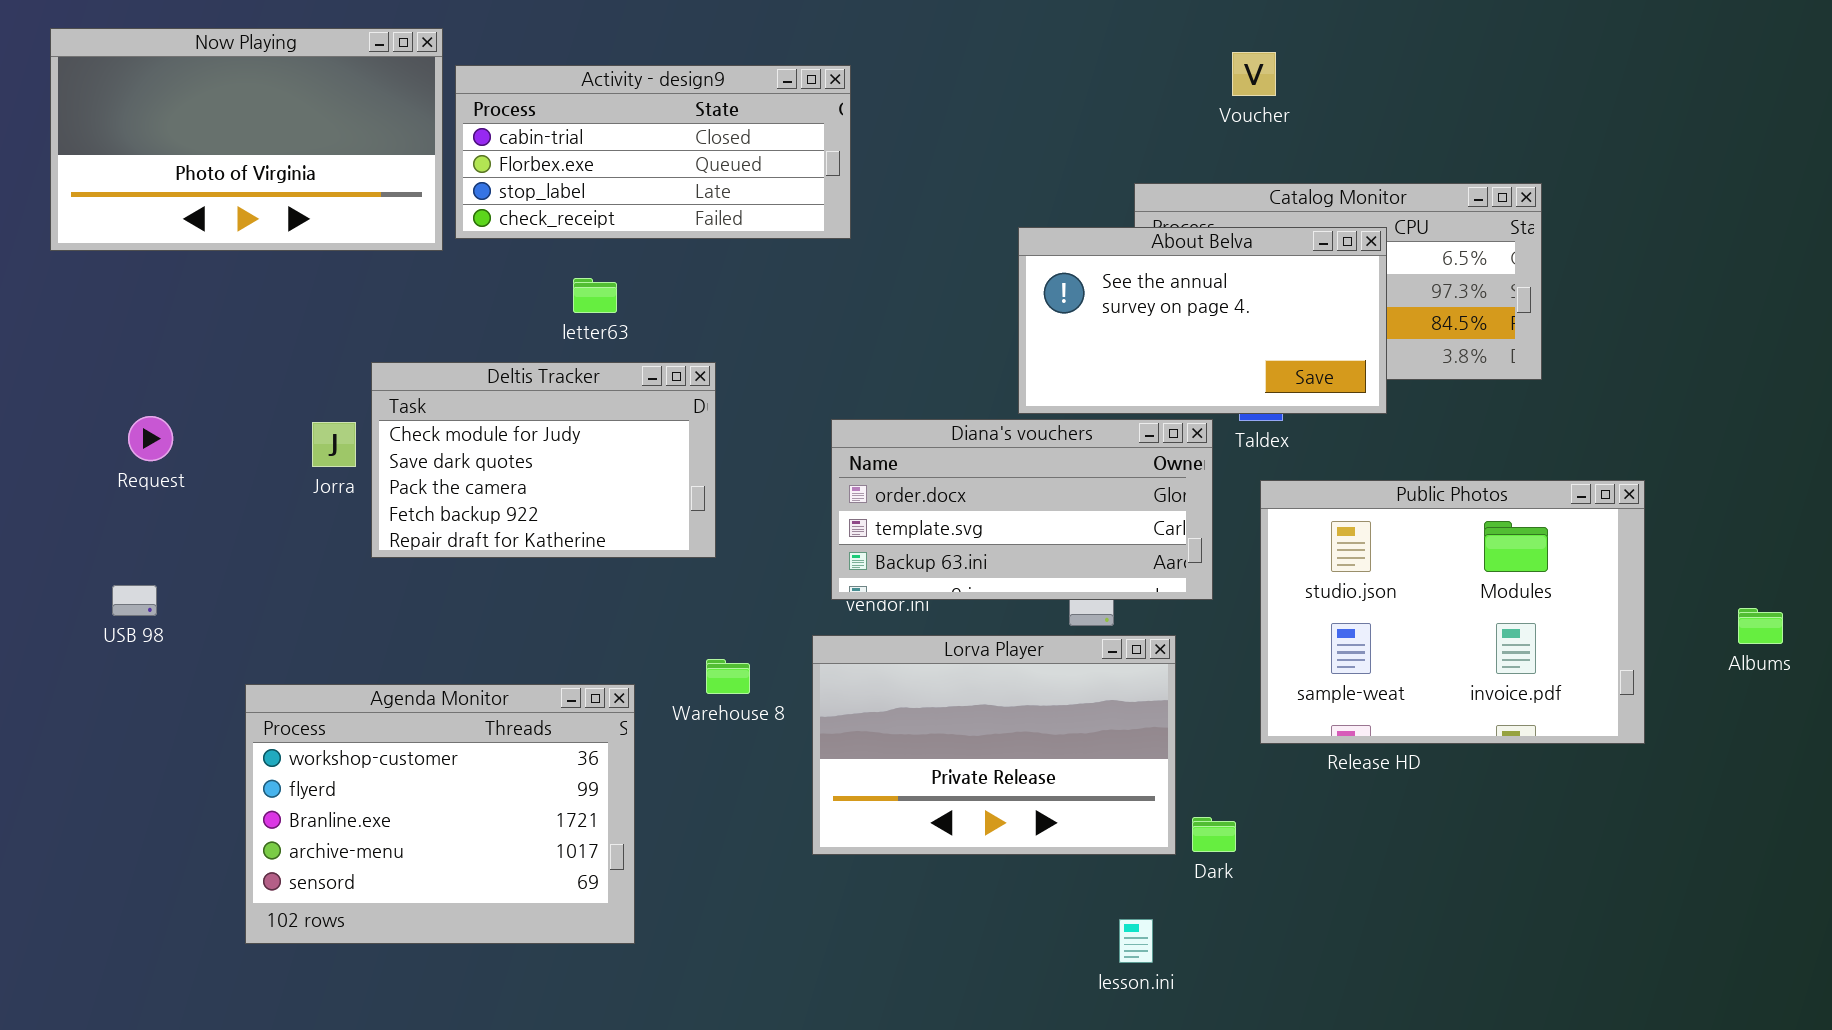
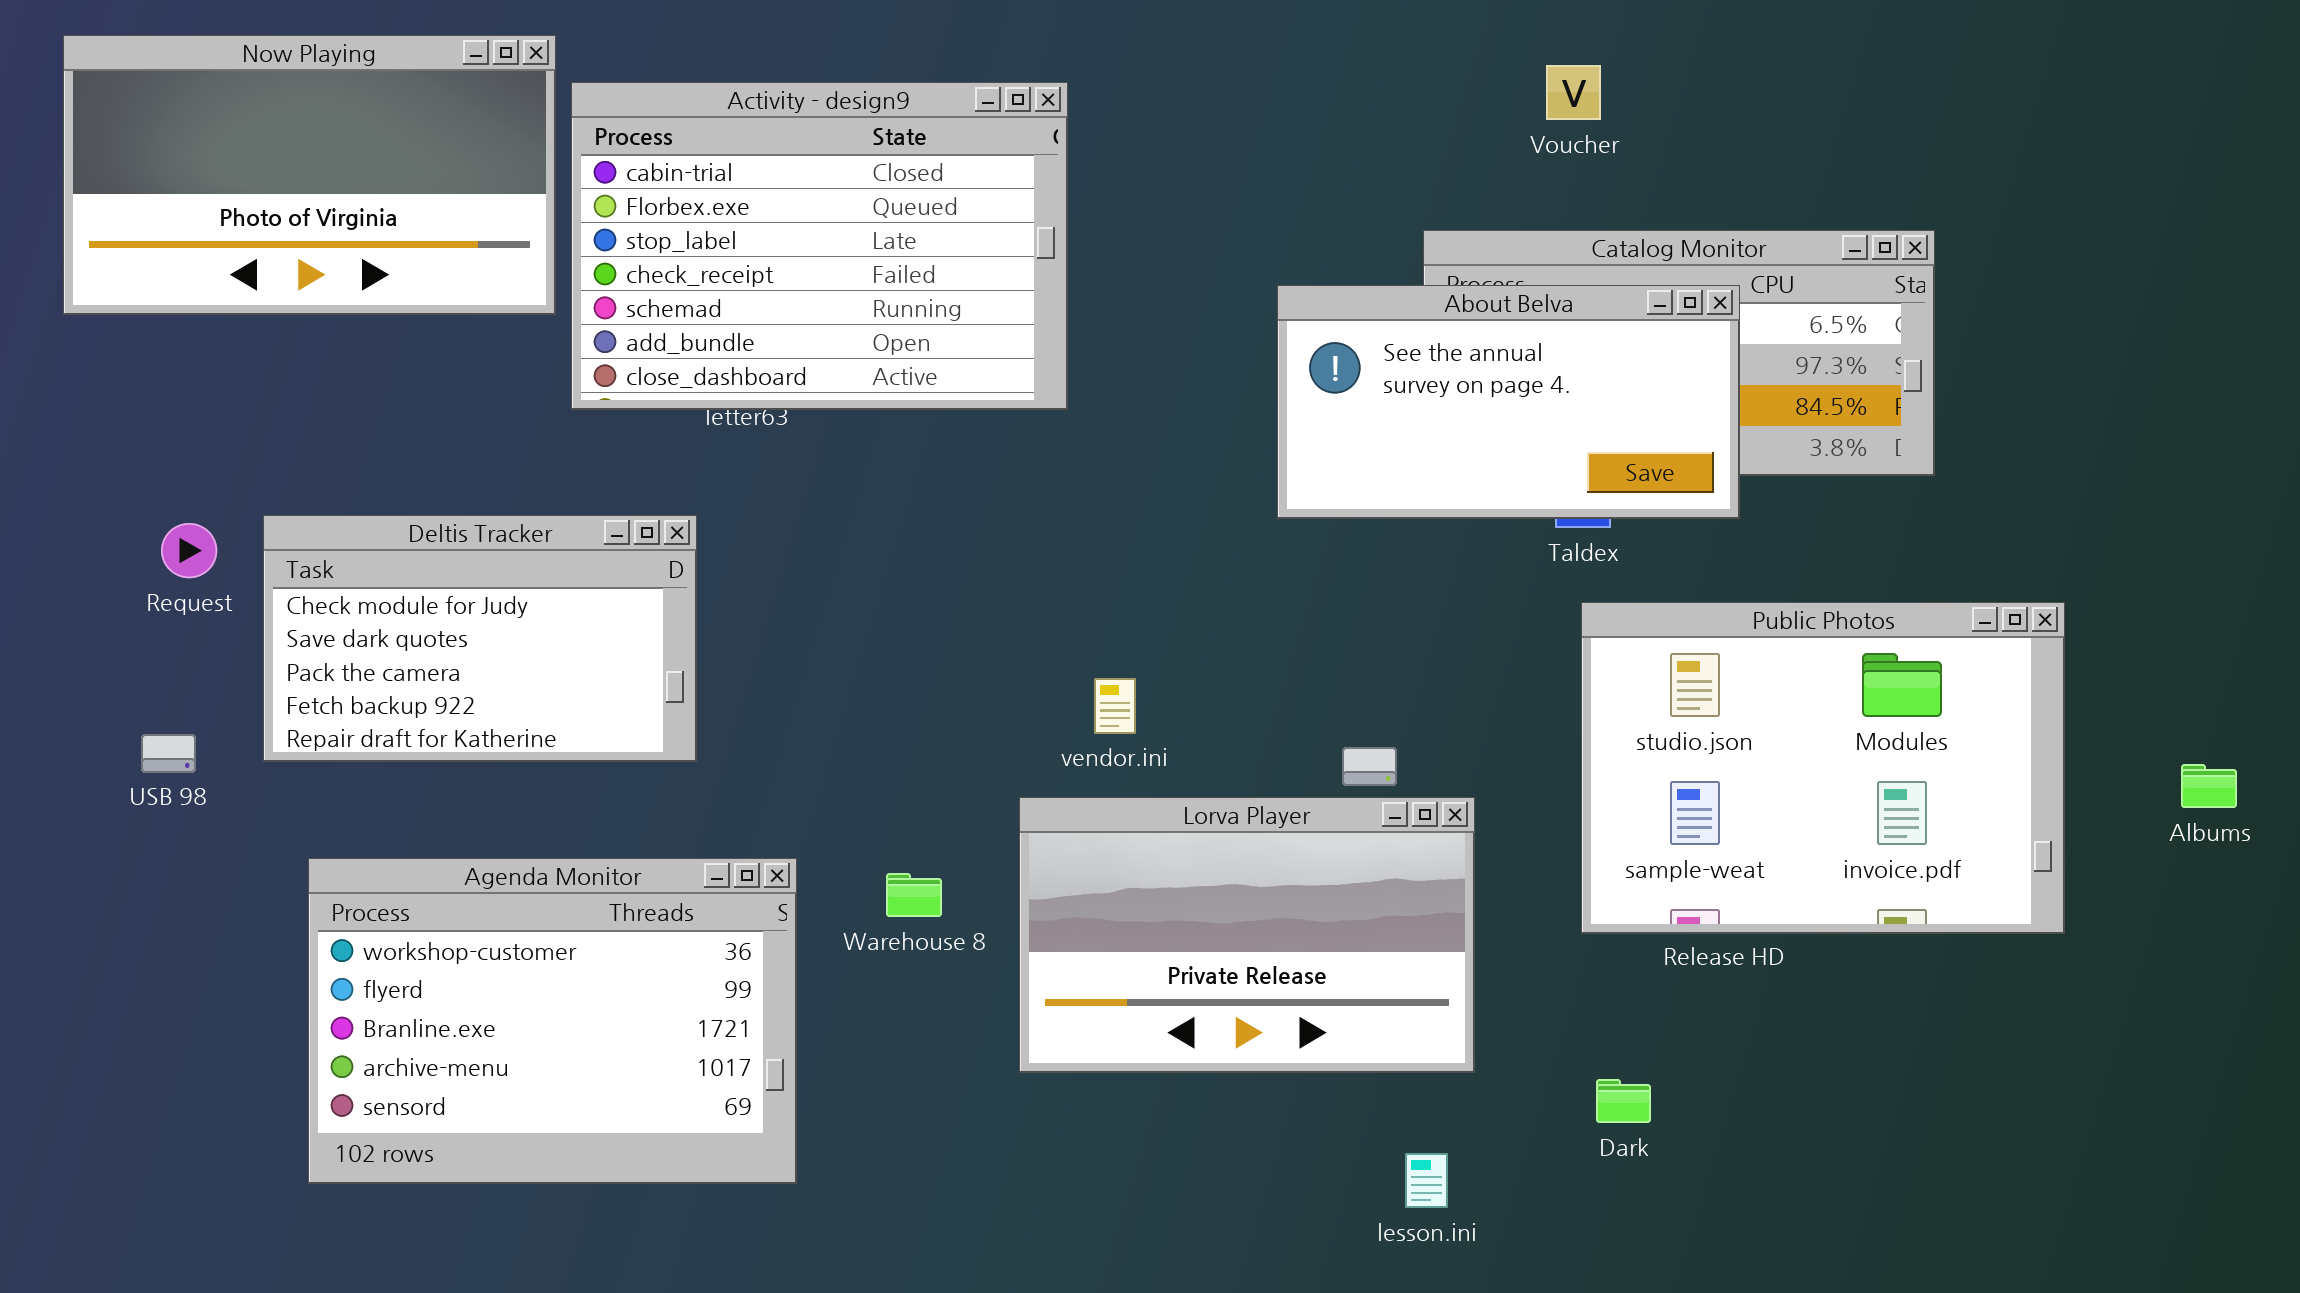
Activity - design9: [455,65,851,239] -> [571,82,1068,410], resized
Deltis Tracker: [371,362,716,558] -> [263,515,697,762], moved
Diana's vouchers: [831,419,1213,600] -> none, closed
Warehouse 8: [706,659,750,694] -> [886,873,942,917], moved
Dark: [1192,817,1236,852] -> [1596,1079,1651,1123], moved

